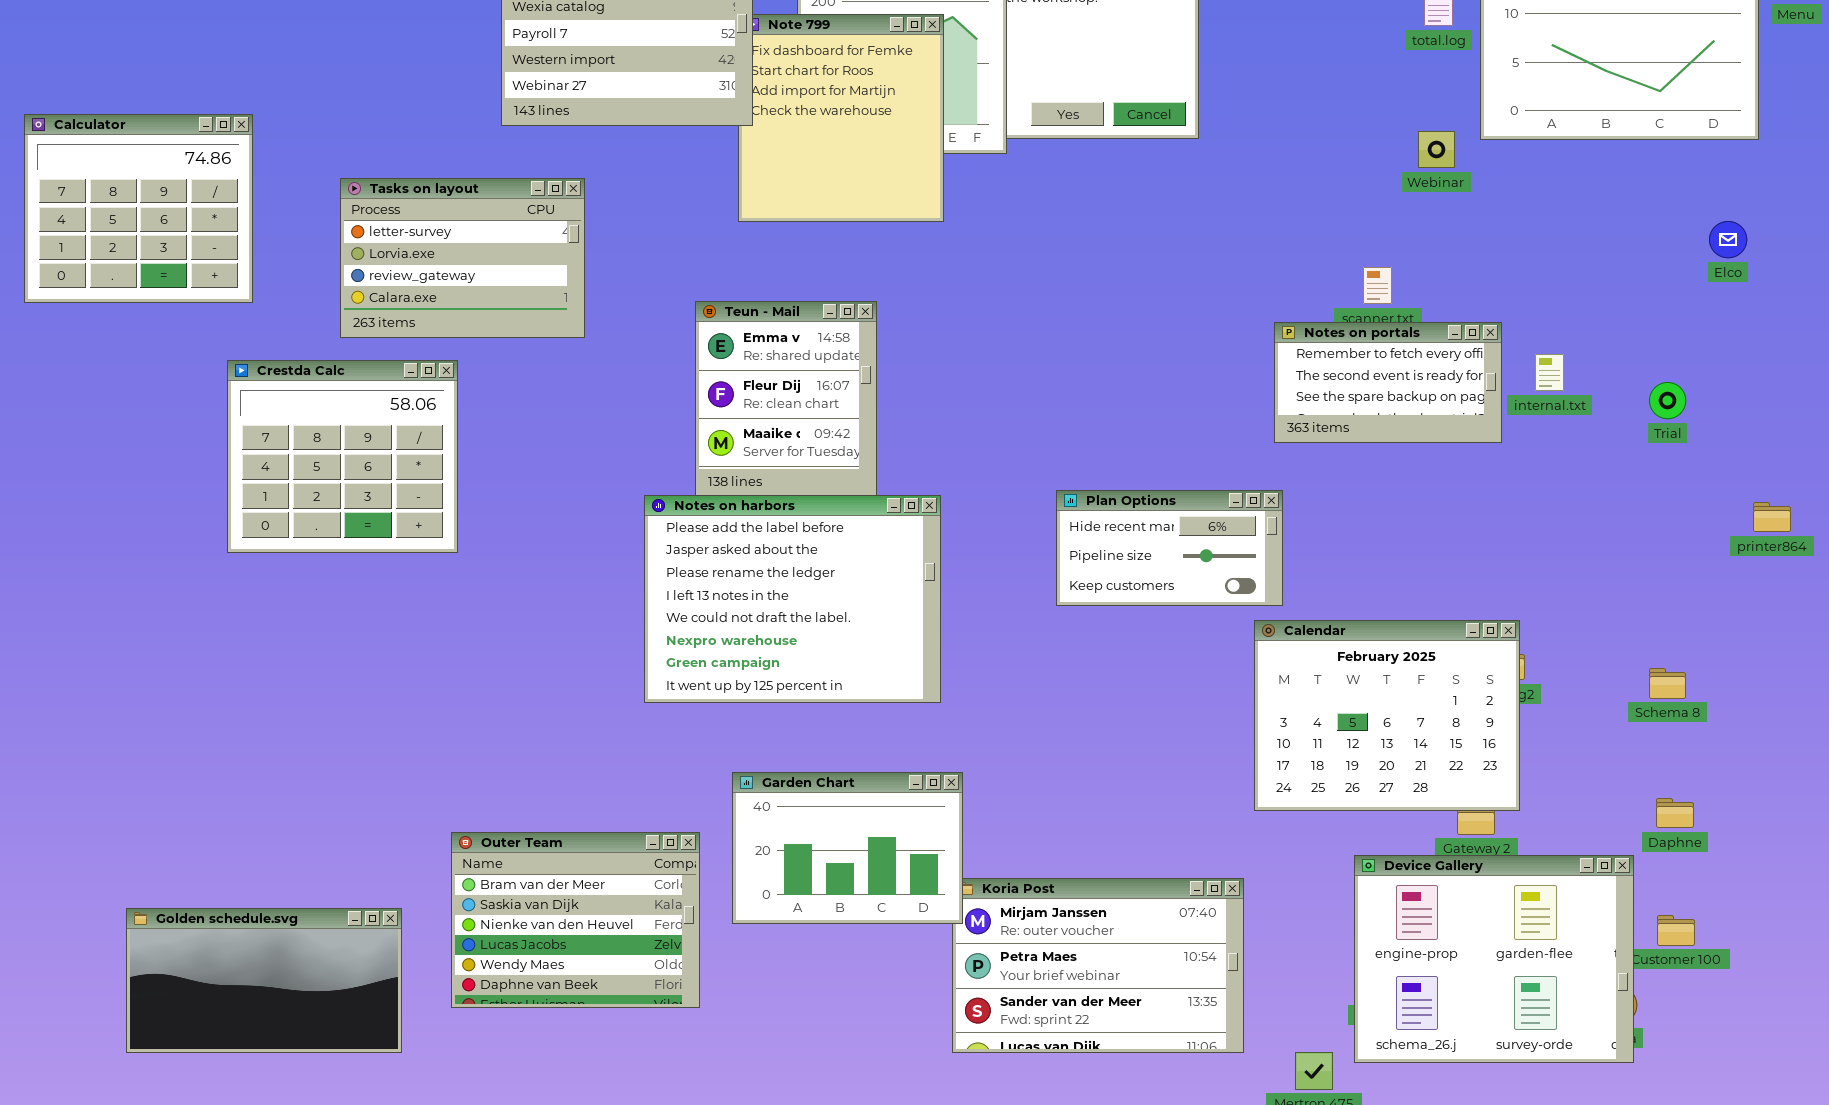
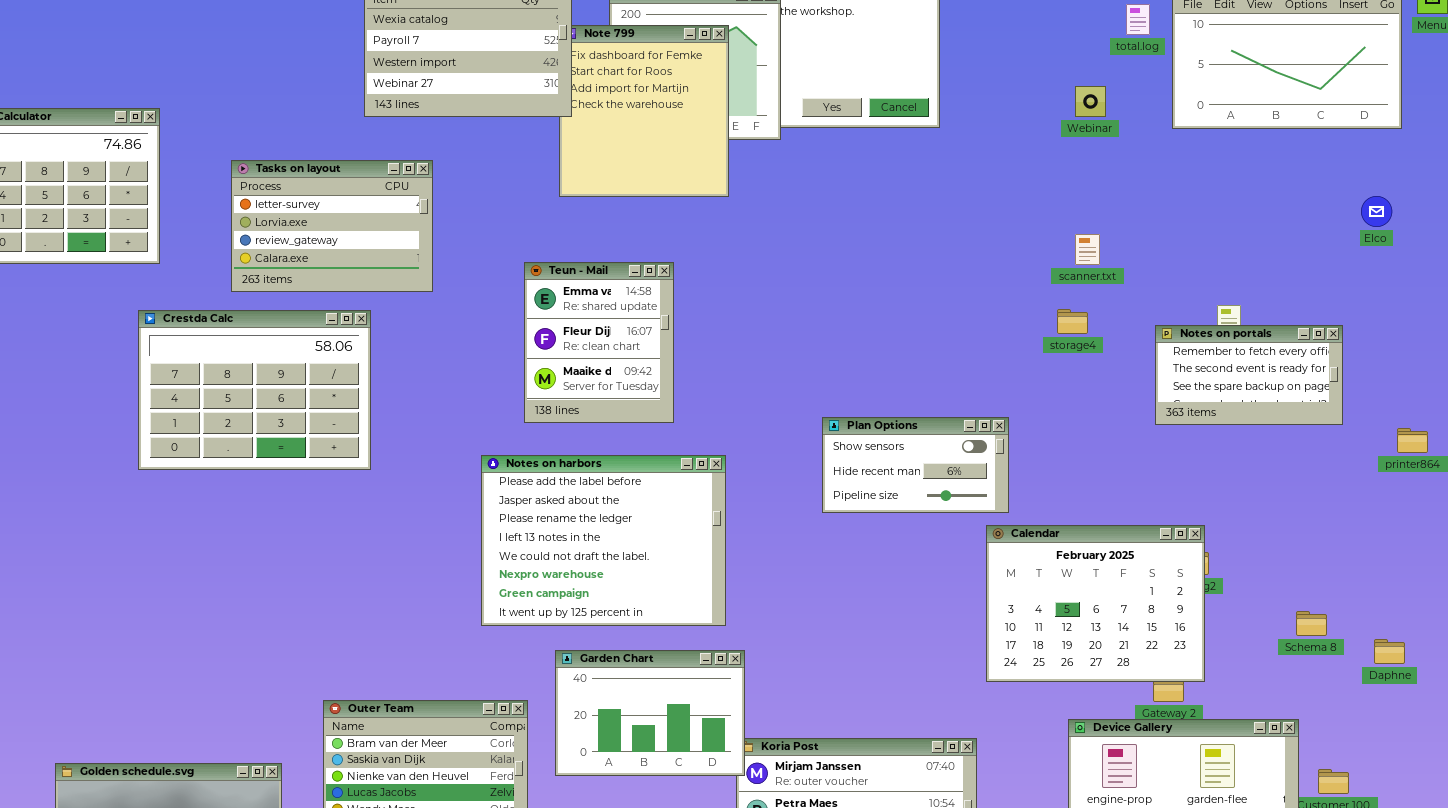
Webinar: [1418,131,1455,168] -> [1075,86,1106,117], moved
Notes on portals: [1274,322,1502,443] -> [1155,325,1343,425], moved
Crestda Calc: [227,360,458,553] -> [138,310,371,470], resized
Plan Options: [1056,490,1283,606] -> [822,417,1009,513], scrolled up 1 row
Notes on harbors: [644,495,941,703] -> [481,455,726,626], moved
Schema 8: [1649,668,1686,699] -> [1296,611,1327,636], moved
Daphne: [1656,798,1694,828] -> [1374,639,1405,664], moved

